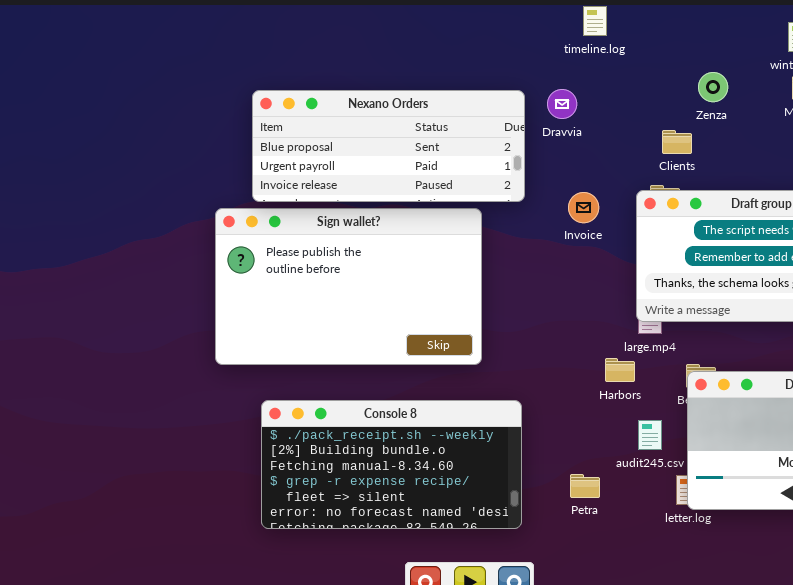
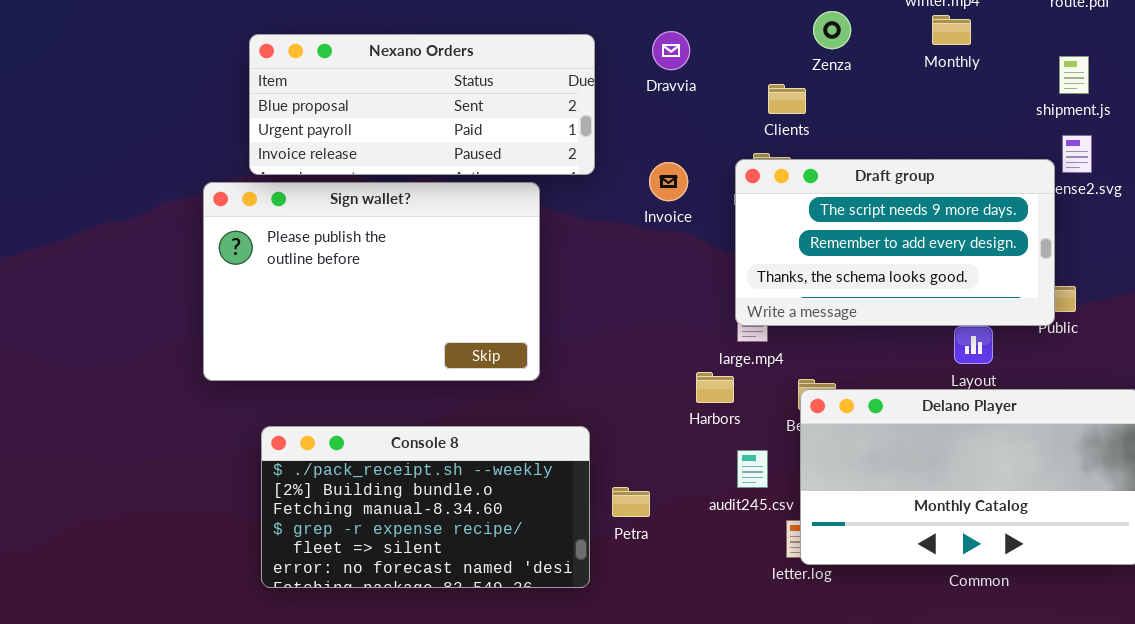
Dravvia: [547,89,577,119] -> [652,31,690,70], moved
Petra: [570,474,600,498] -> [612,487,650,517], moved

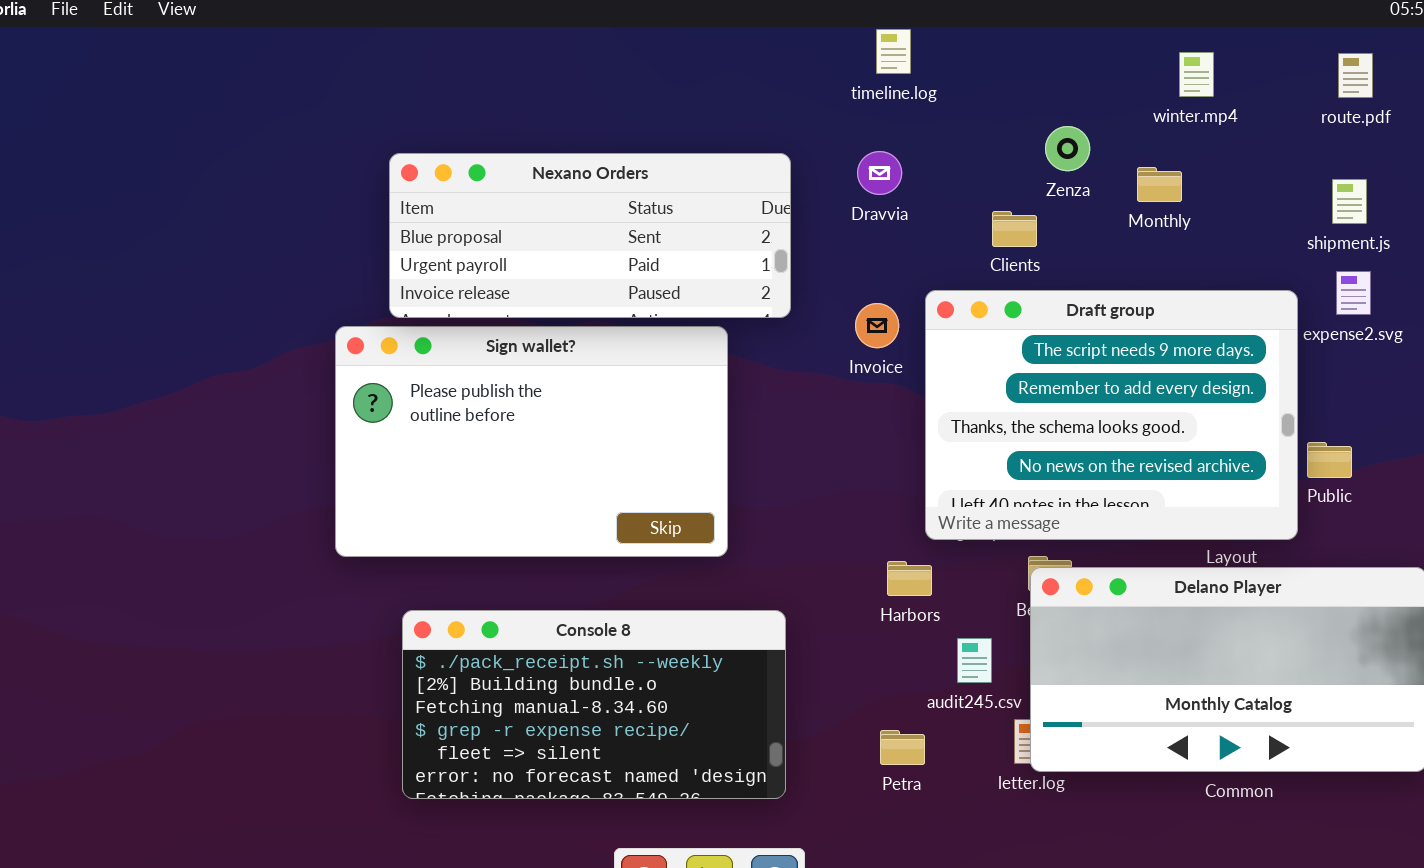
Monthly: [932,15,971,45] -> [1137,167,1182,202], moved
Draft group: [735,159,1055,326] -> [925,290,1298,540], moved, resized
Harbors: [696,372,734,403] -> [887,561,932,596], moved
Petra: [612,487,650,517] -> [880,730,925,765], moved

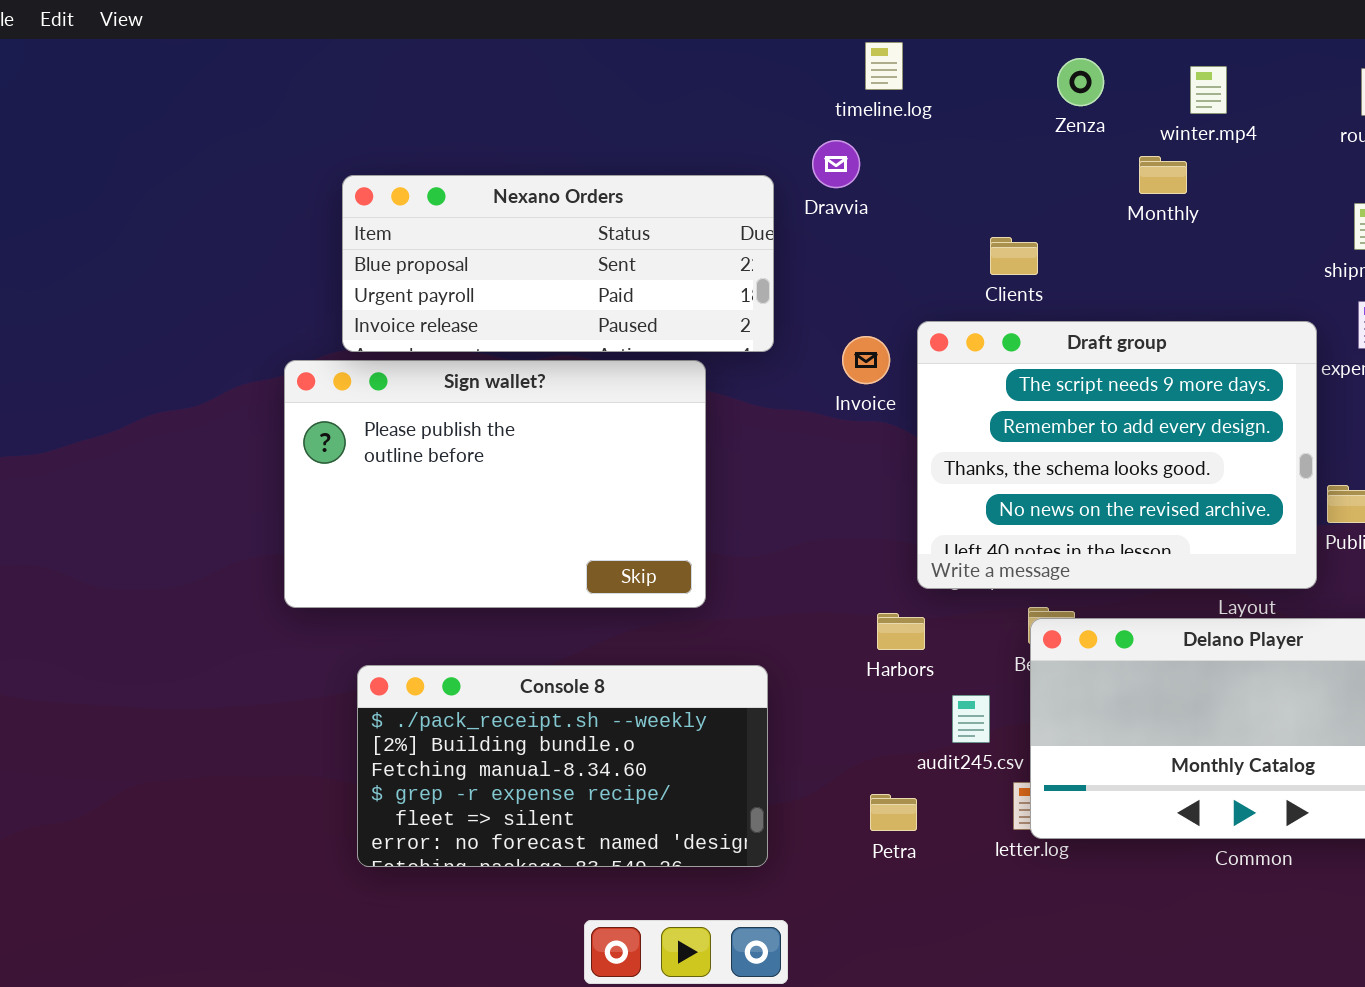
Zenza: [1045,126,1090,171] -> [1057,58,1104,106], moved
Dravvia: [857,151,902,195] -> [812,140,860,188], moved
Monthly: [1137,167,1182,202] -> [1139,156,1187,194], moved

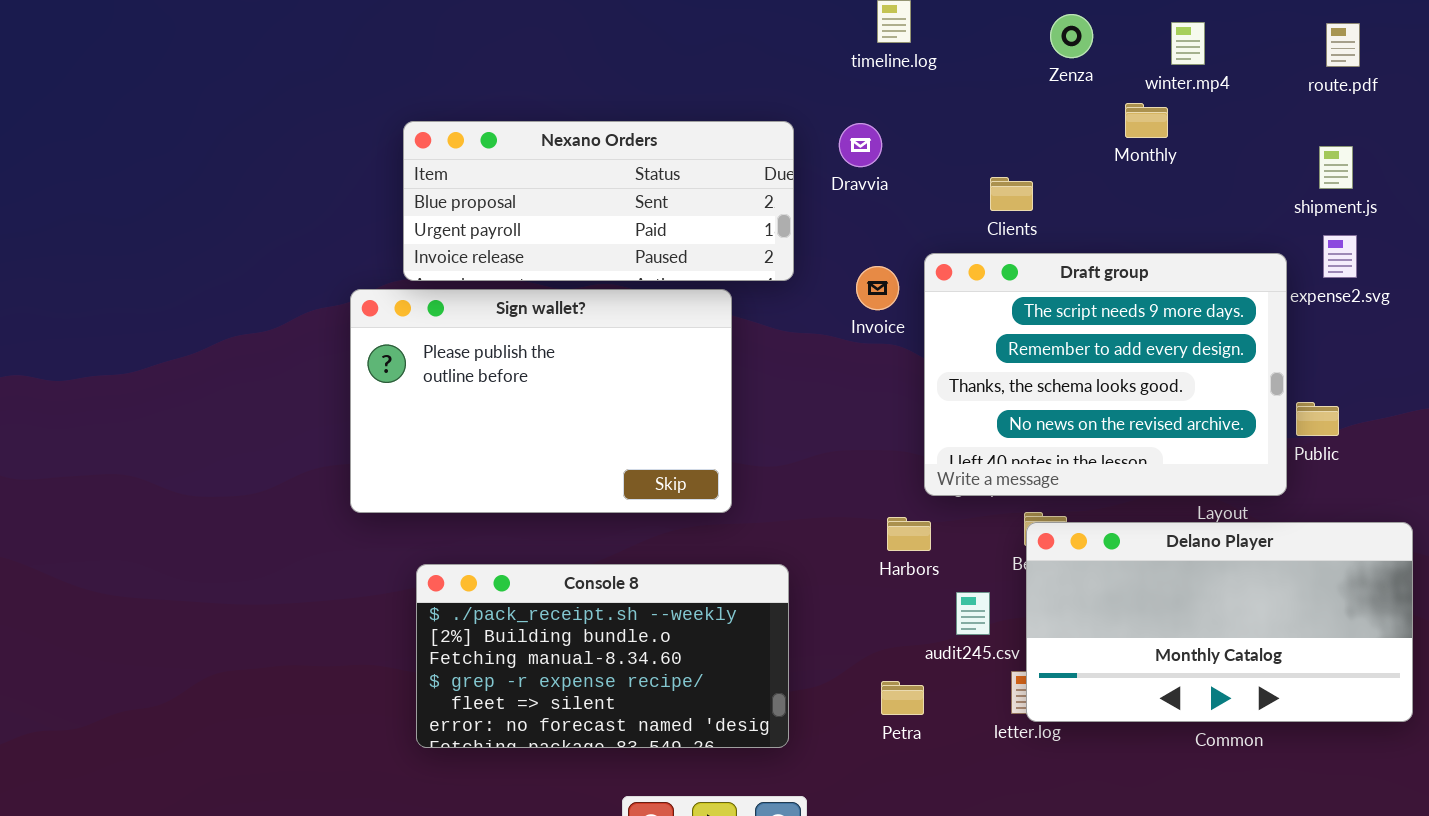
Dravvia: [812,140,860,188] -> [839,123,882,167], moved

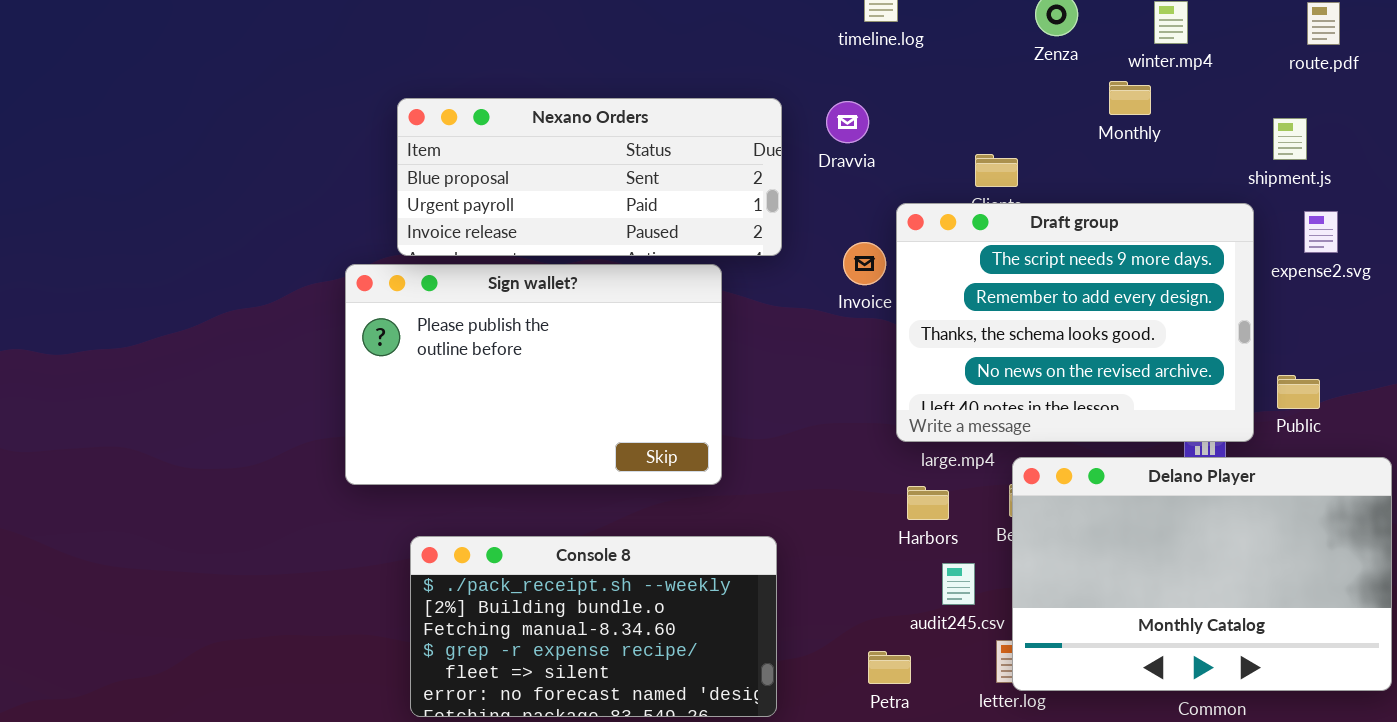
shipment.js: [1319,146,1353,189] -> [1273,118,1307,160], moved
Draft group: [924,253,1287,496] -> [896,203,1254,442], moved
Harbors: [887,517,931,551] -> [907,486,949,520], moved
Delano Player: [1026,522,1413,722] -> [1012,457,1392,691], resized

